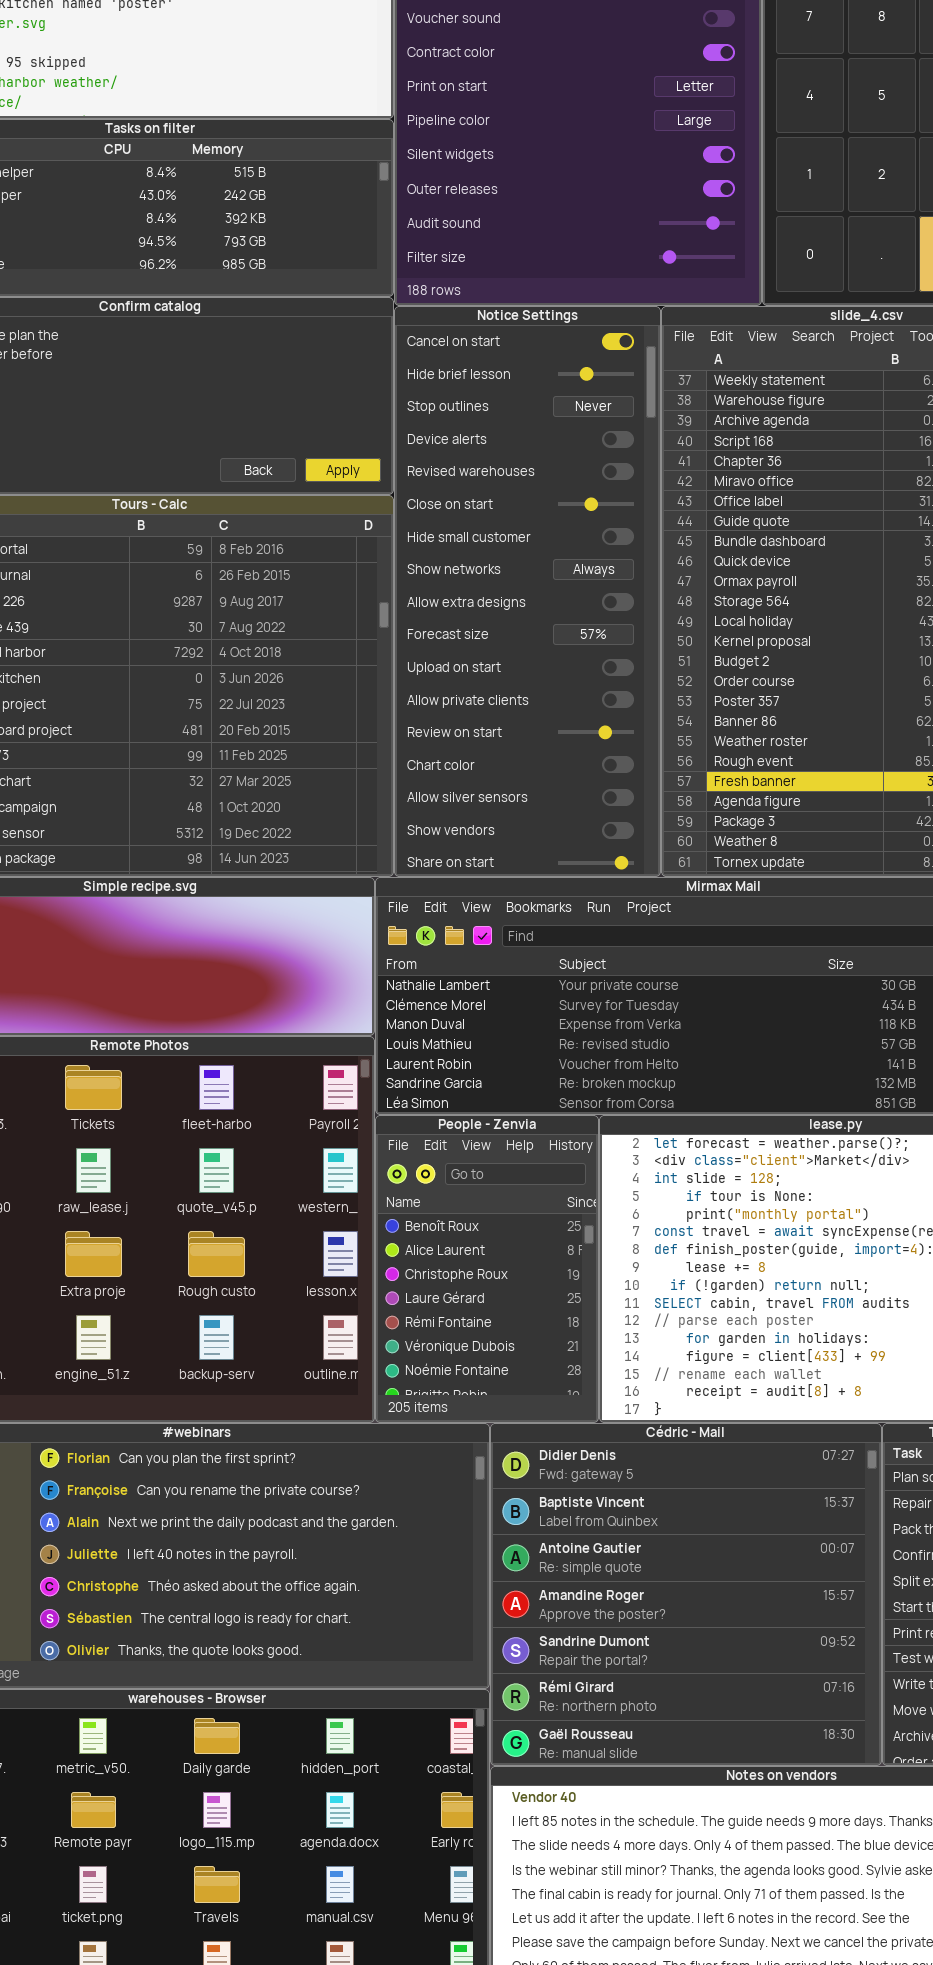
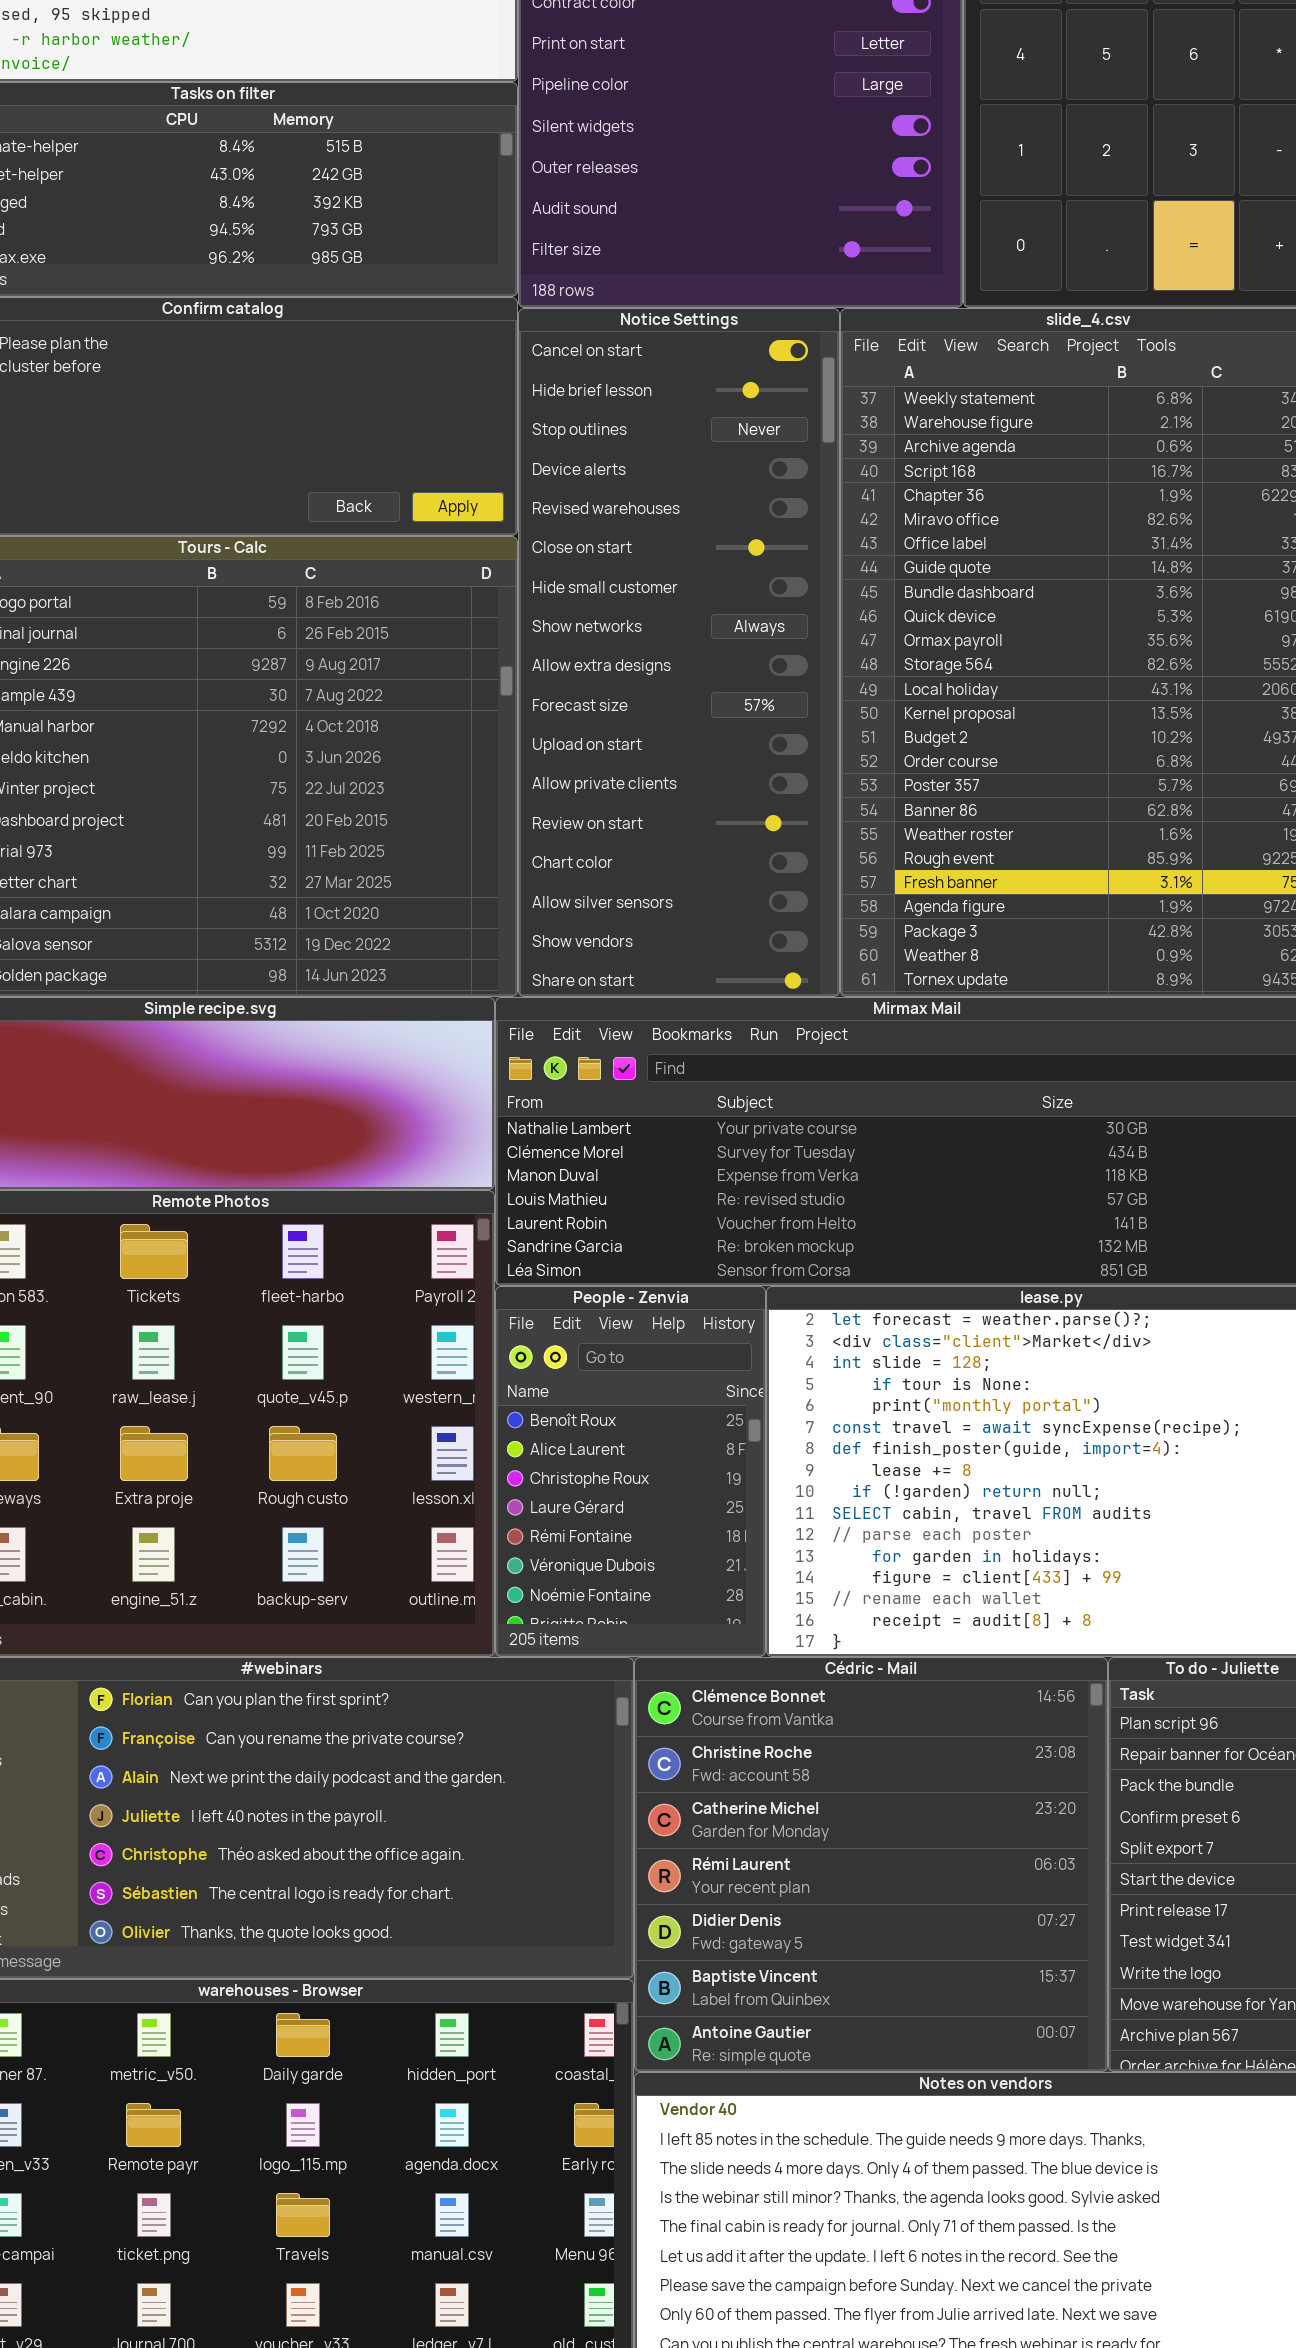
Cédric - Mail: [490,1423,882,1766] -> [634,1657,1108,2072], scrolled up 4 rows

